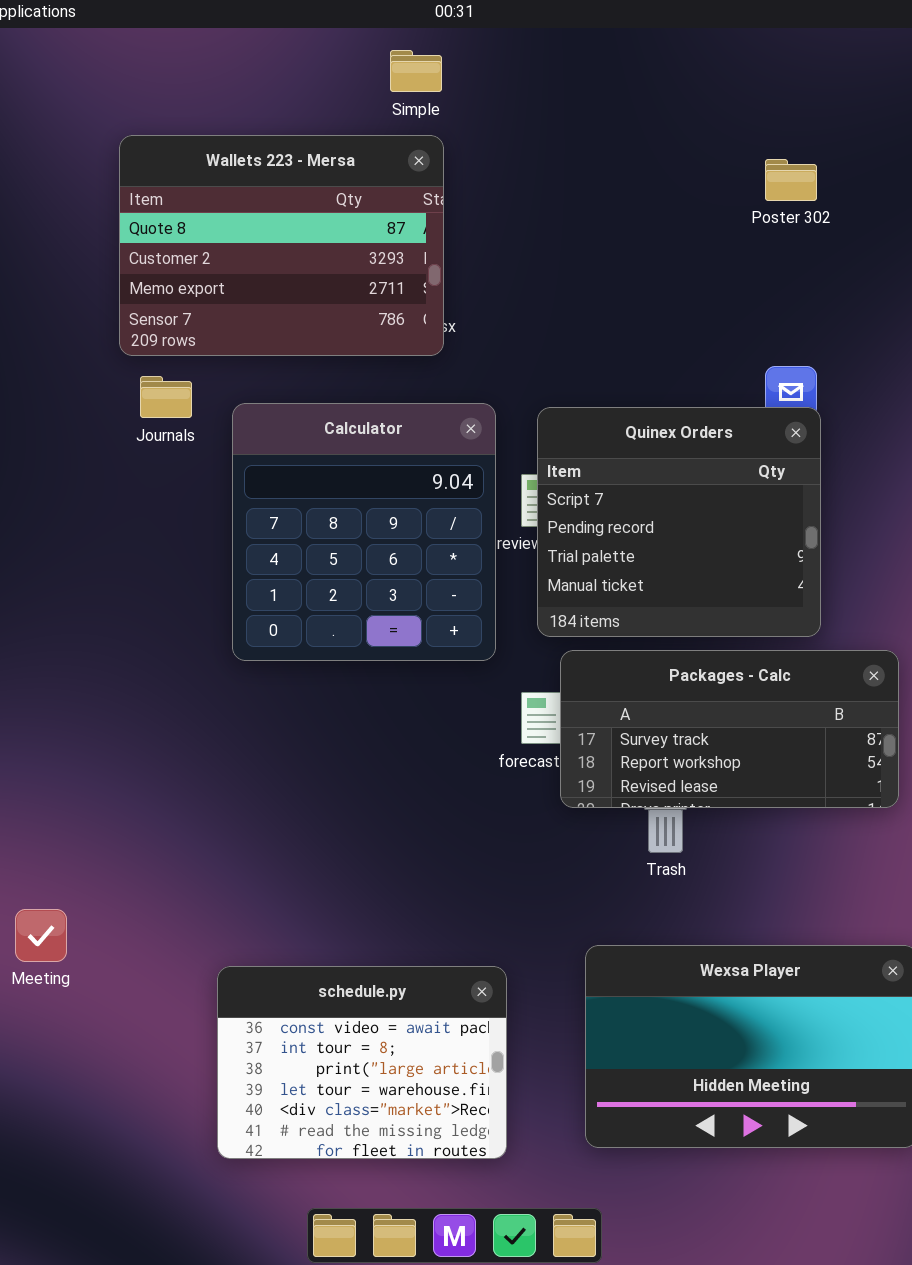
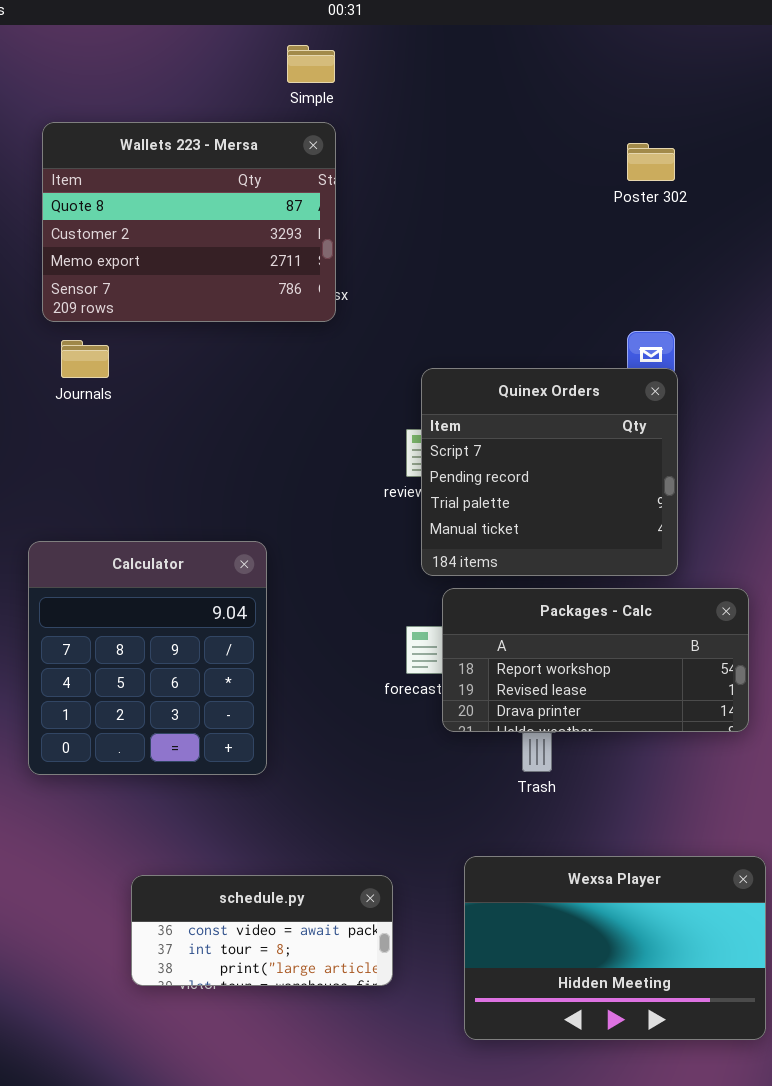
Calculator: [232,403,496,661] -> [28,541,267,775], moved
Packages - Calc: [560,650,899,808] -> [442,588,749,732], scrolled down 1 row
schedule.py: [217,966,507,1159] -> [131,875,393,986], resized

